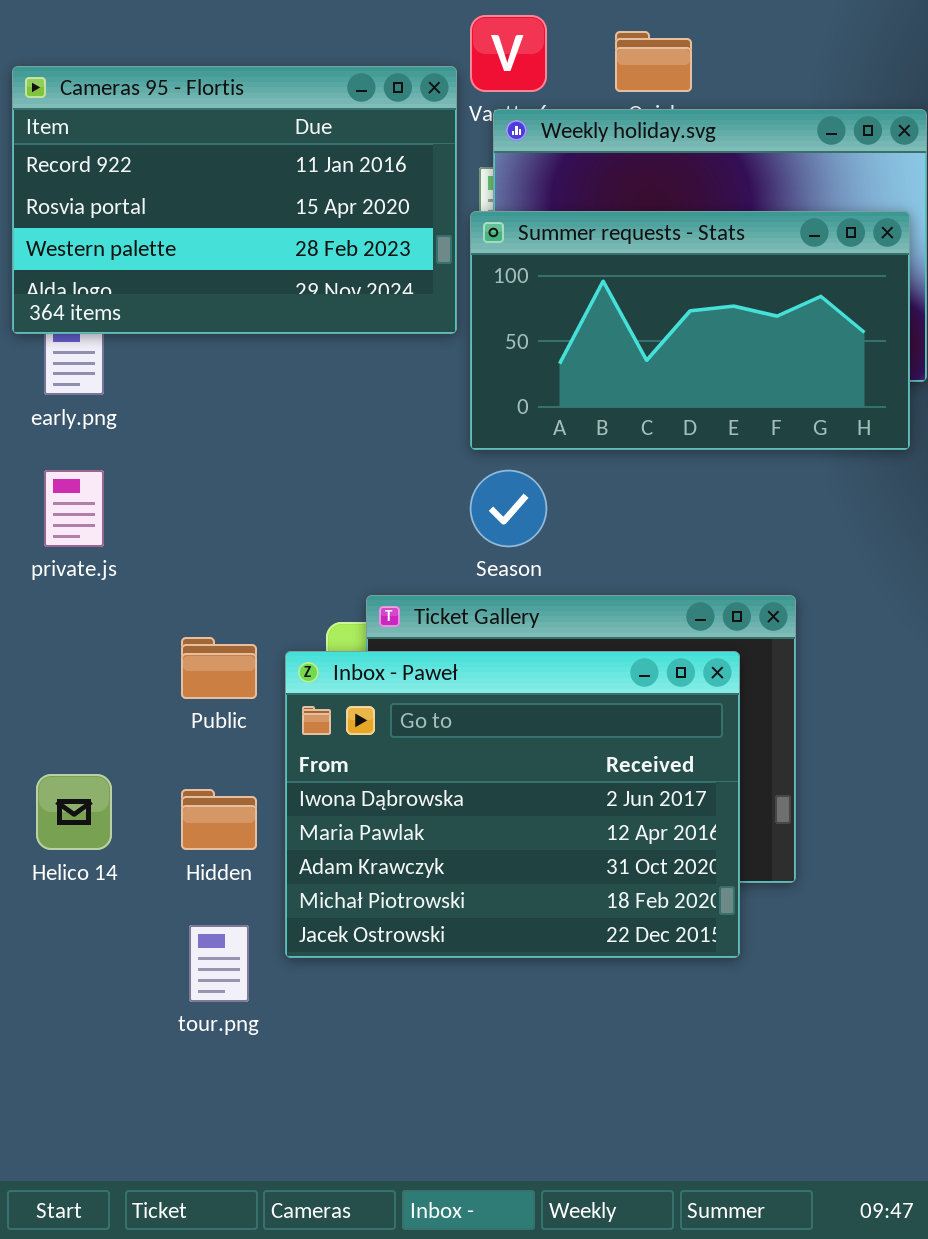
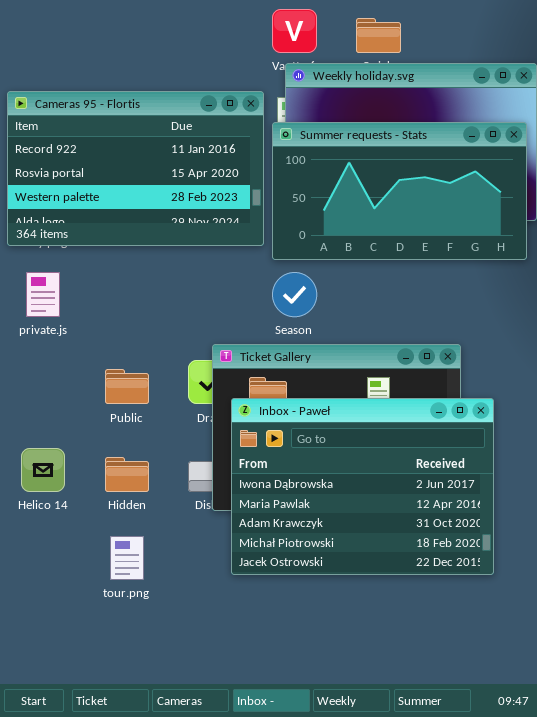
Cameras 95 - Flortis: [12,66,457,334] -> [7,91,264,246], moved
Inbox - Paweł: [285,651,740,958] -> [231,398,494,575], moved

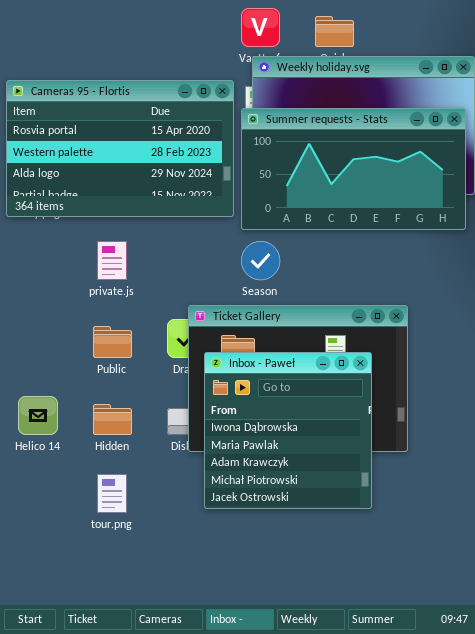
Cameras 95 - Flortis: [7,91,264,246] -> [6,80,234,217], scrolled down 1 row
private.js: [26,272,60,317] -> [97,241,127,280], moved
Inbox - Paweł: [231,398,494,575] -> [204,352,372,509], resized

